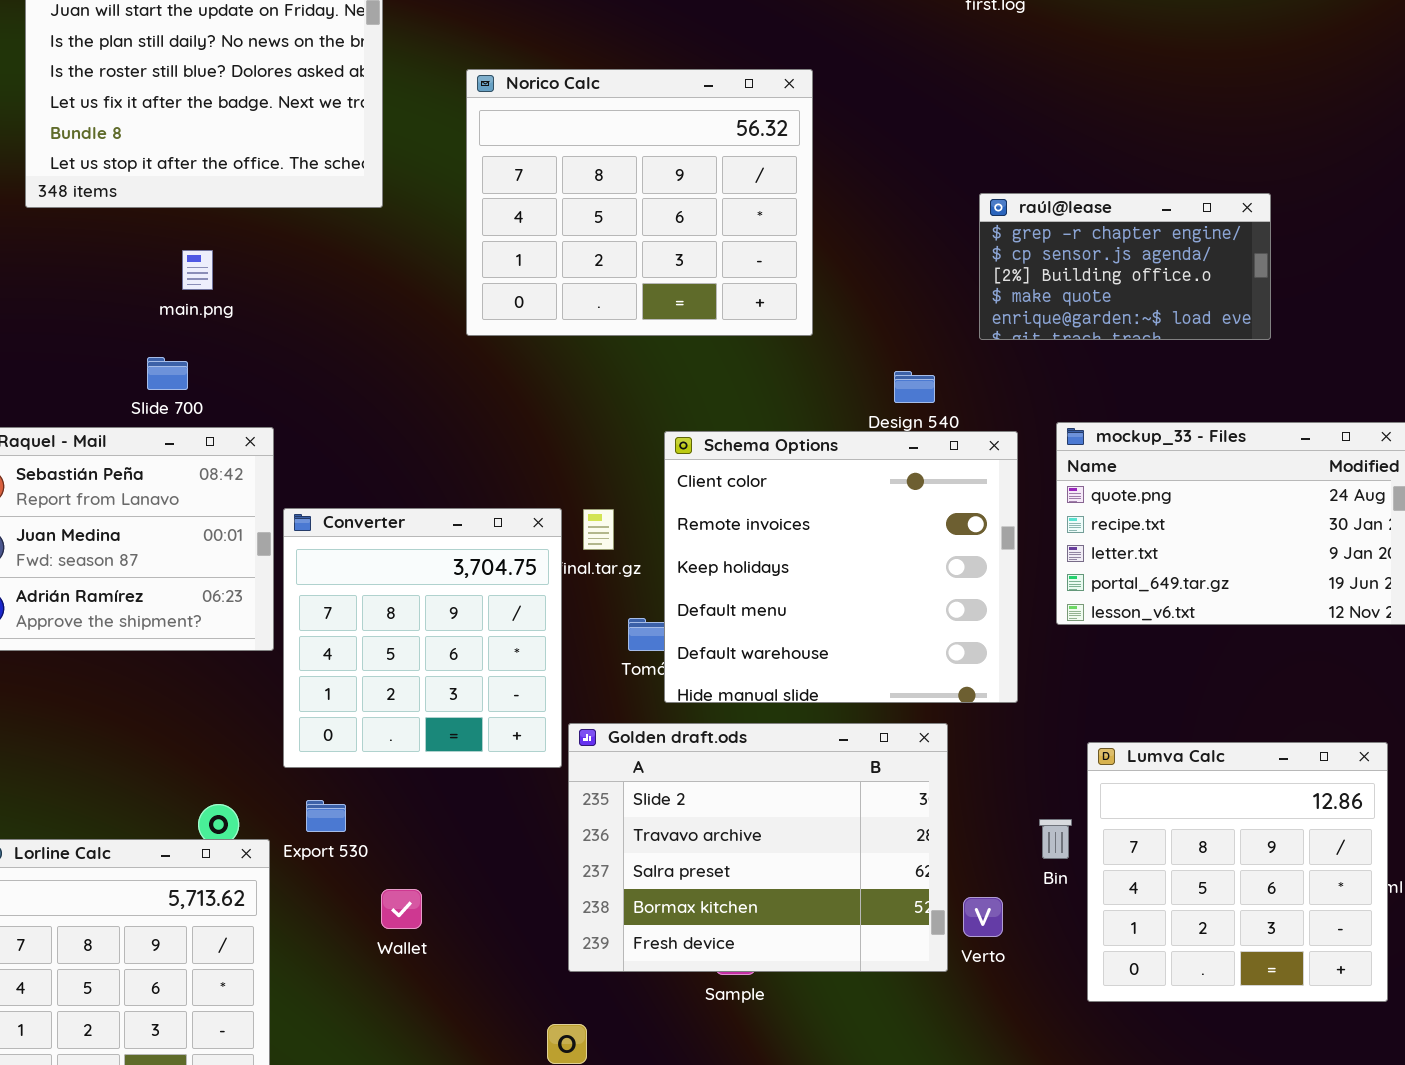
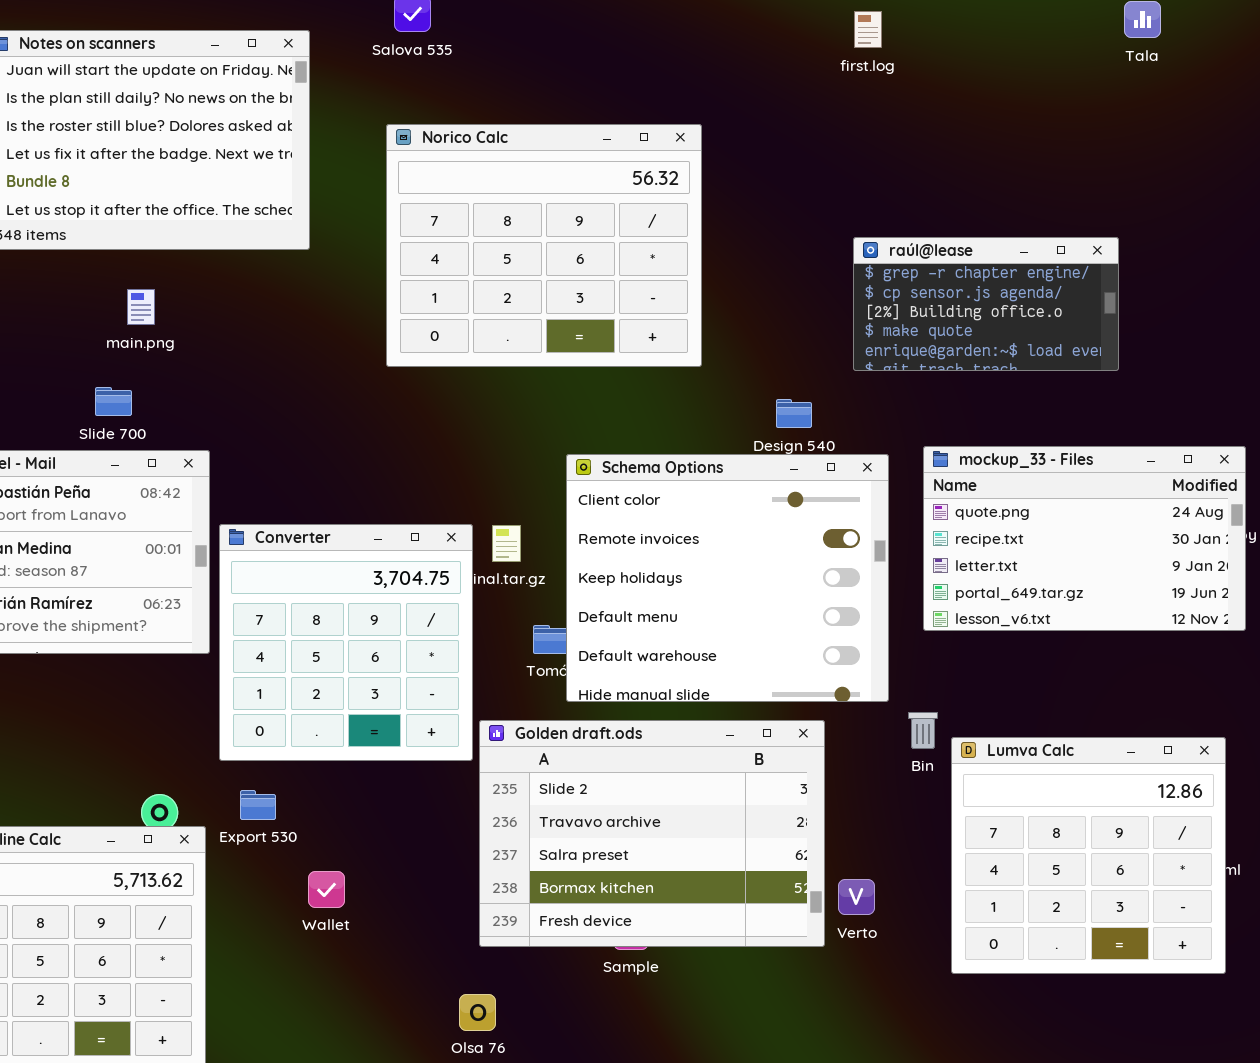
Bin: [1039,819,1072,859] -> [908,712,938,749], moved

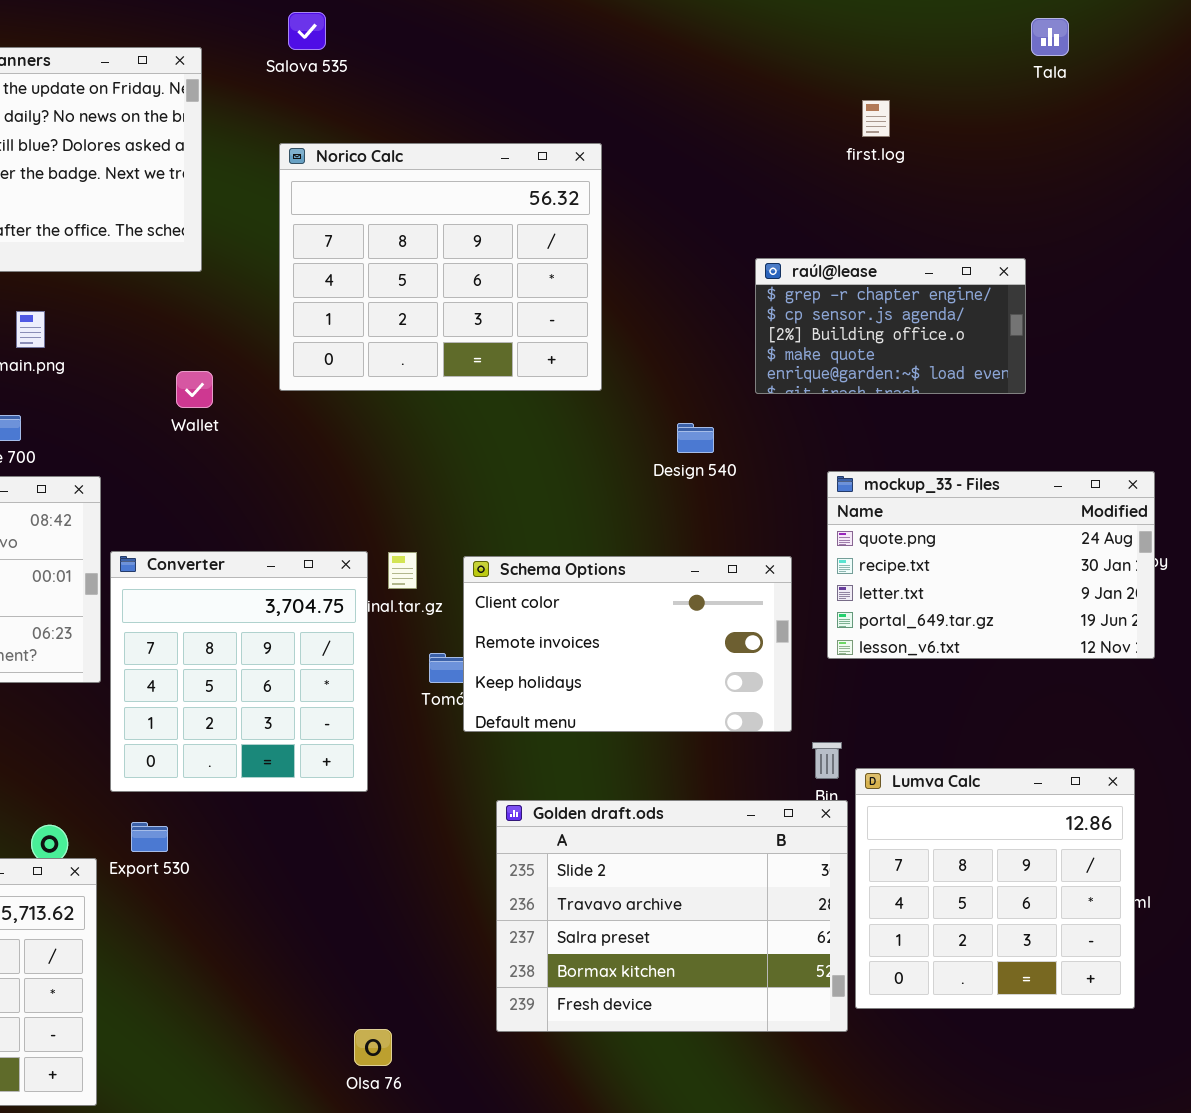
first.log: [854,11,882,48] -> [862,100,890,137], moved
Schema Options: [566,454,889,702] -> [463,556,792,732], resized
Golden draft.ods: [479,720,825,947] -> [496,800,848,1032], moved
Wallet: [308,871,345,908] -> [176,371,213,408], moved

